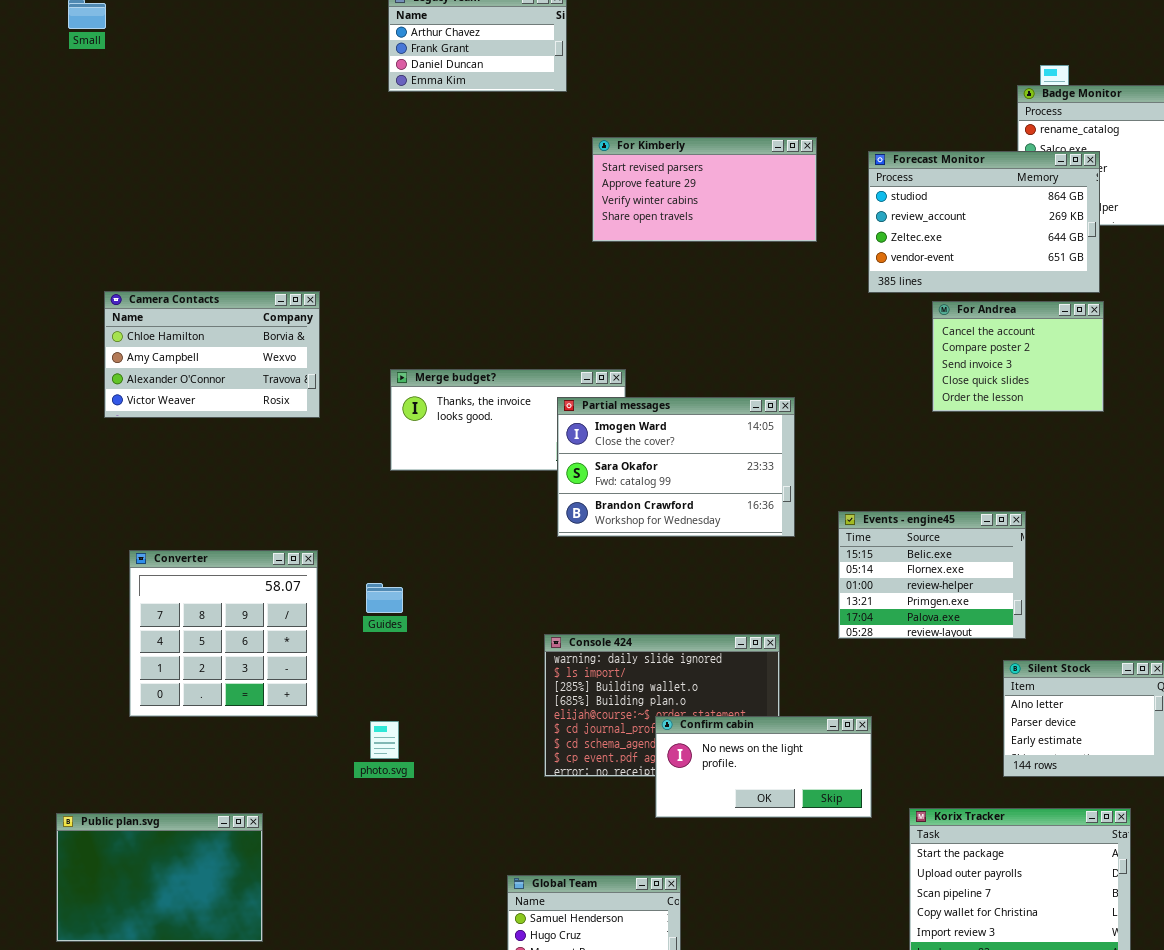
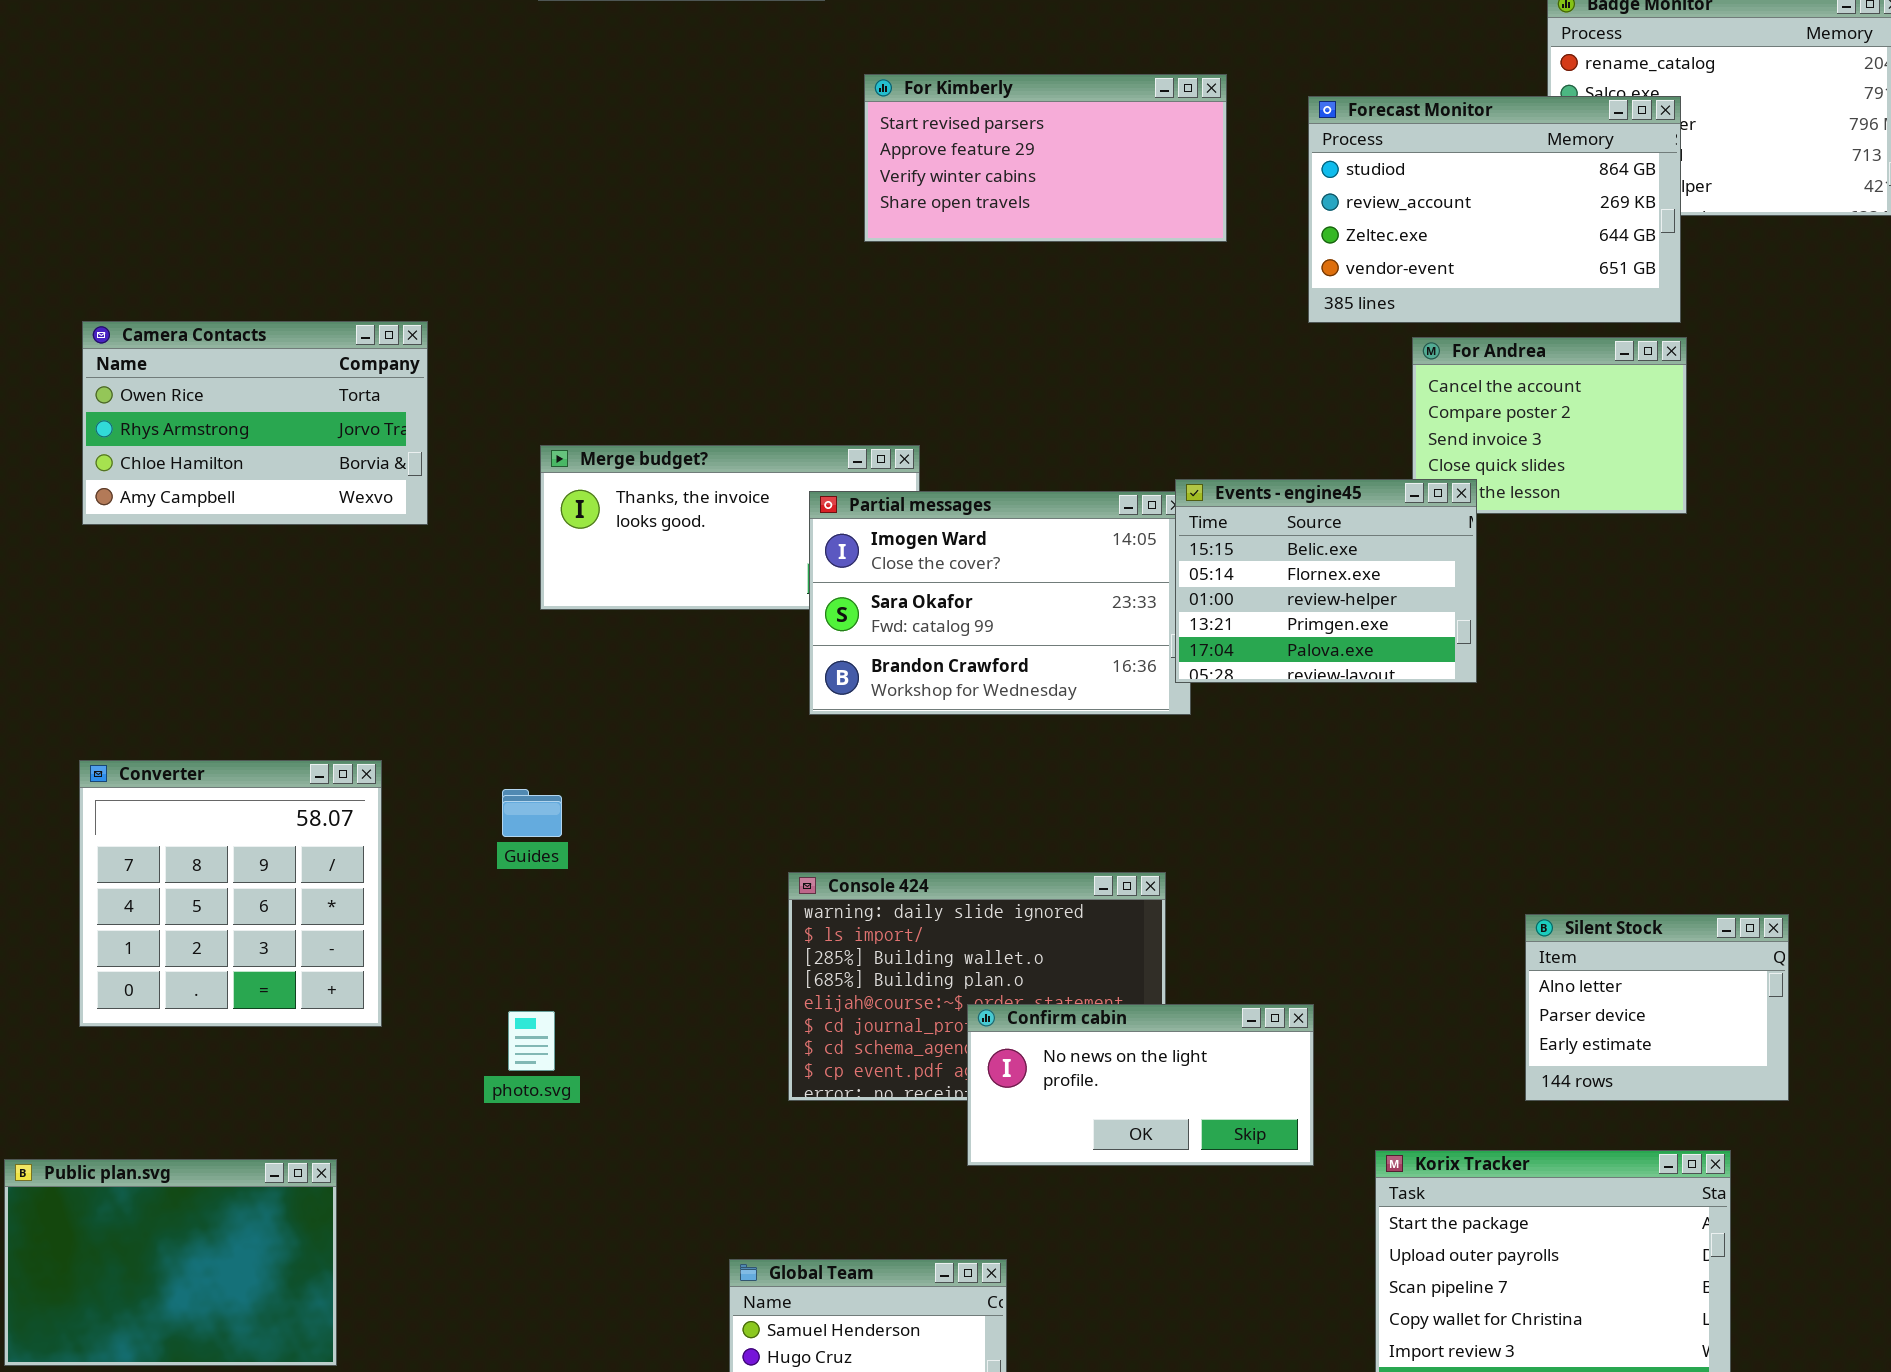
Camera Contacts: [104,291,320,418] -> [82,321,428,525], scrolled up 2 rows
Events - engine45: [838,511,1026,639] -> [1175,479,1477,683], moved
Converter: [129,550,318,717] -> [79,760,382,1027], moved

